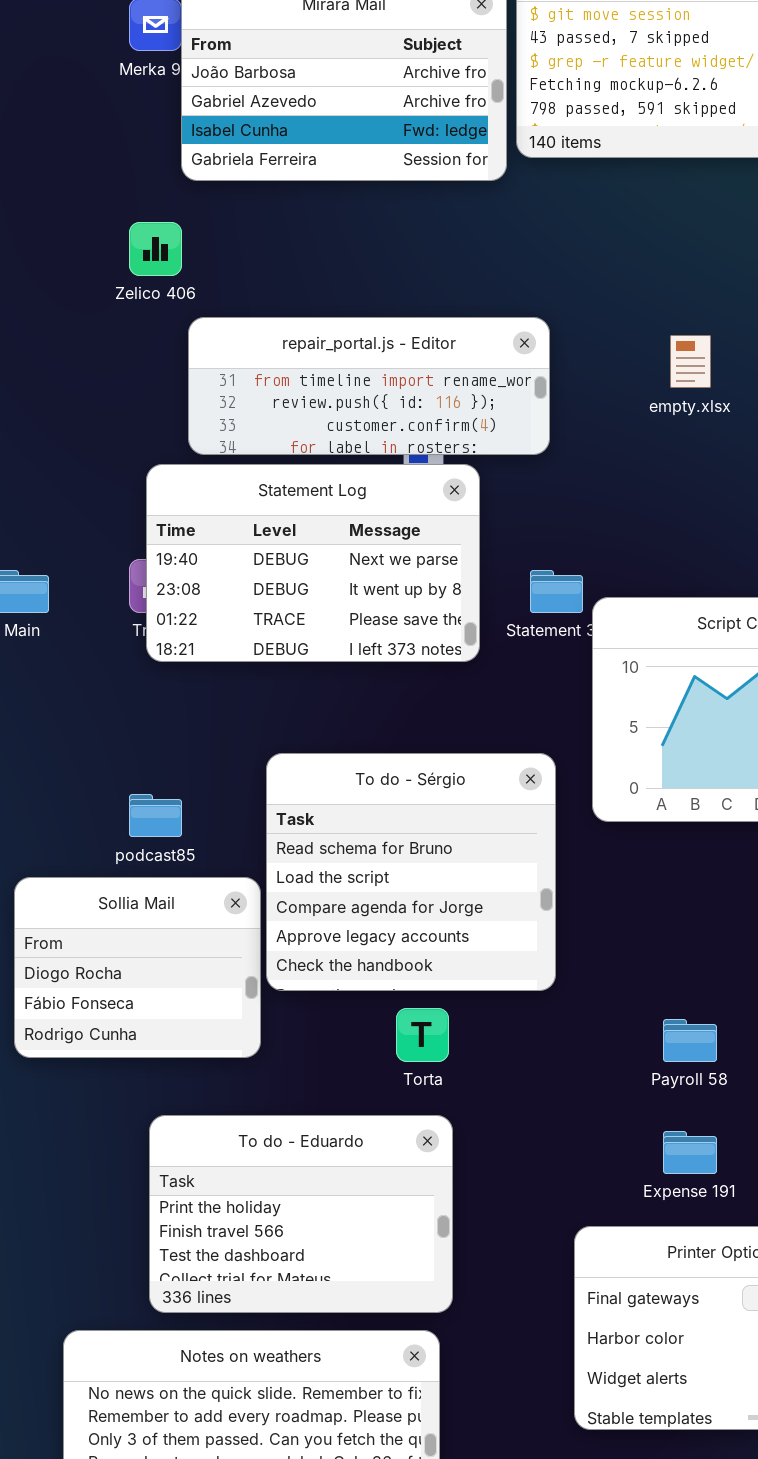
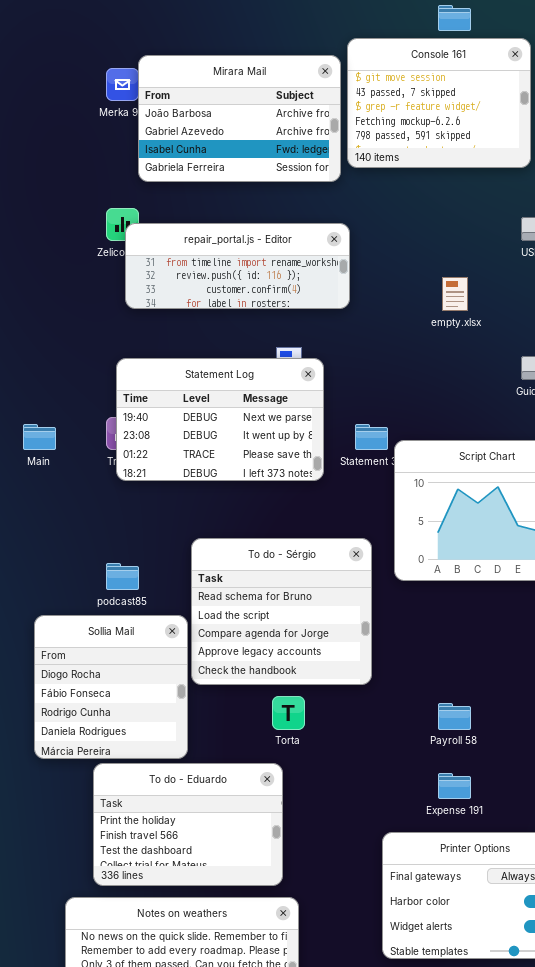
repair_portal.js - Editor: [188,317,550,455] -> [125,223,350,309], moved
Sollia Mail: [14,877,261,1058] -> [34,615,188,759], resized
To do - Eduardo: [149,1115,453,1313] -> [93,763,283,886], moved

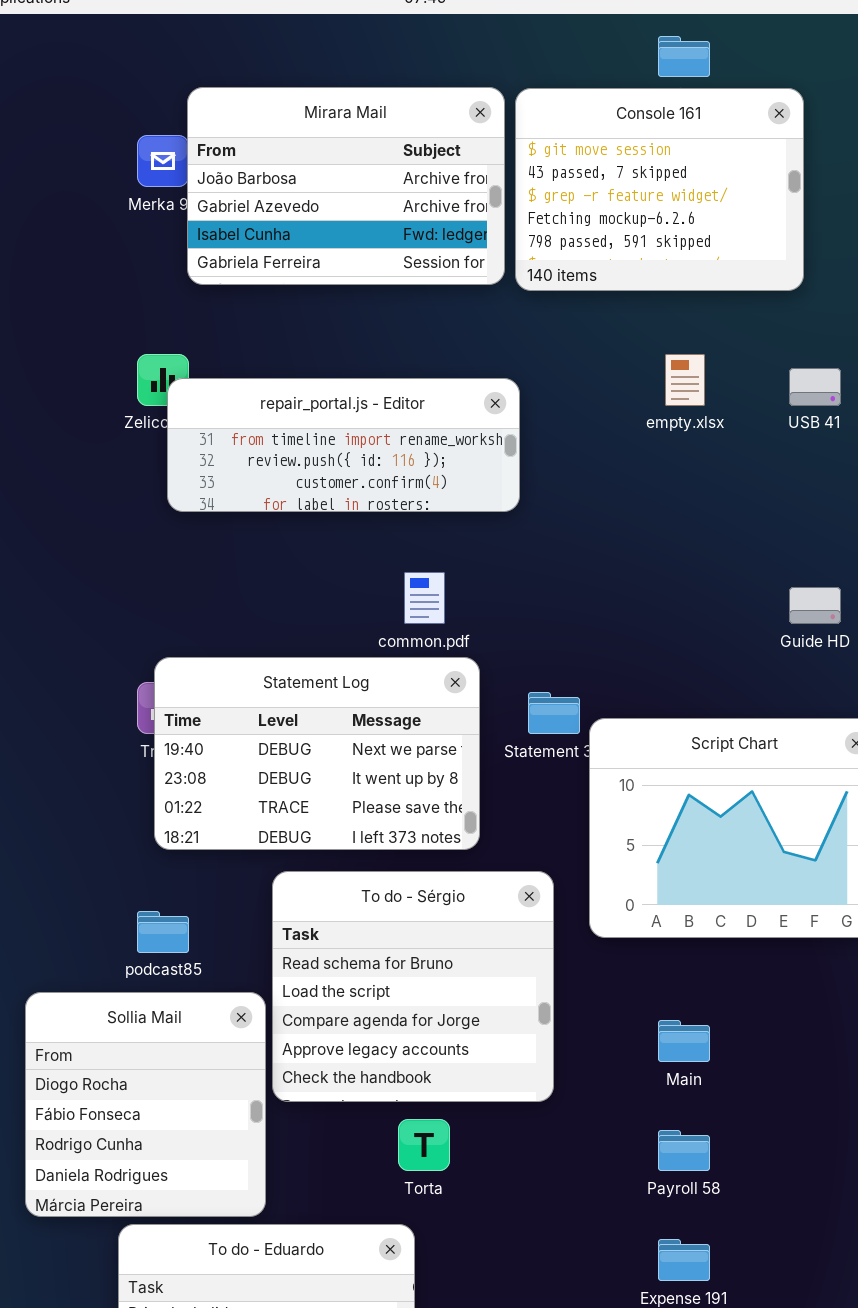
Mirara Mail: [138,55,341,182] -> [187,87,505,285], moved
empty.xlsx: [442,277,468,311] -> [665,354,705,406], moved
Statement Log: [116,358,324,481] -> [154,657,480,850], moved
Main: [23,424,56,450] -> [658,1020,710,1062], moved

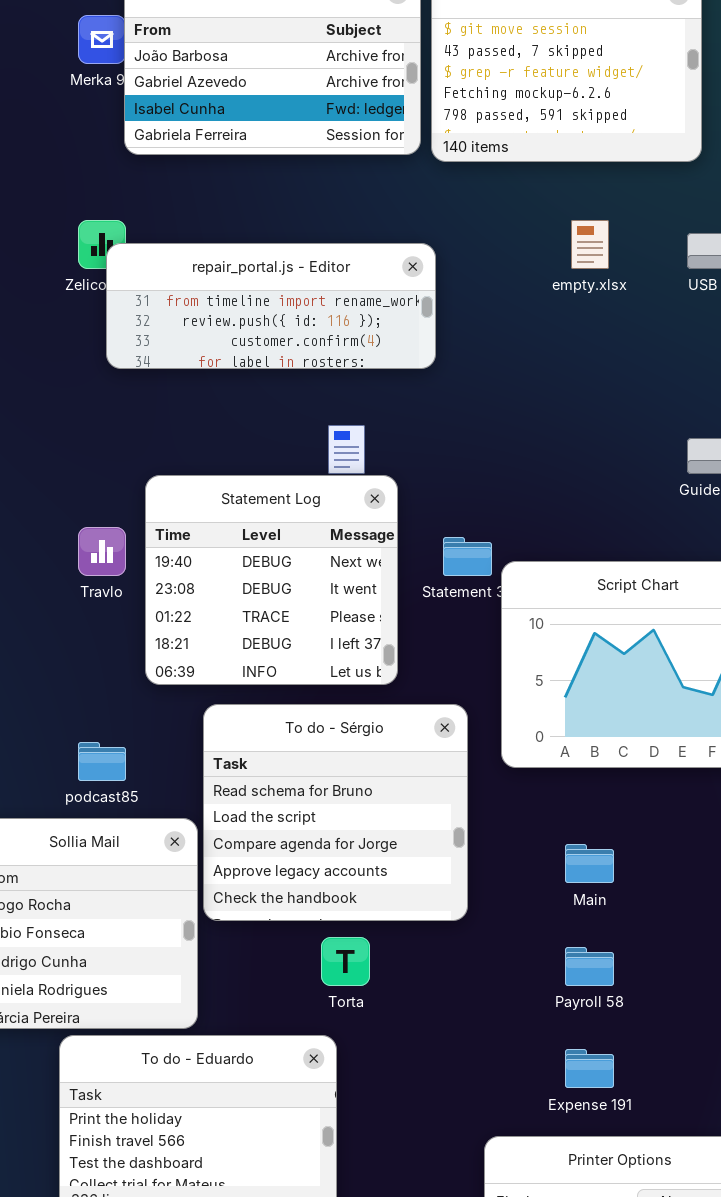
Statement Log: [154,657,480,850] -> [145,475,398,685], resized

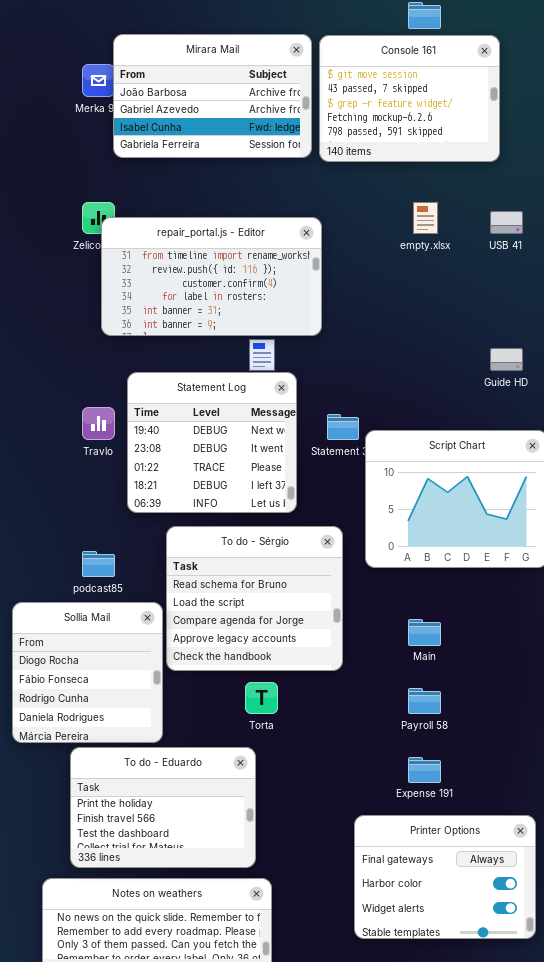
repair_portal.js - Editor: [106,243,436,369] -> [101,217,322,336], resized

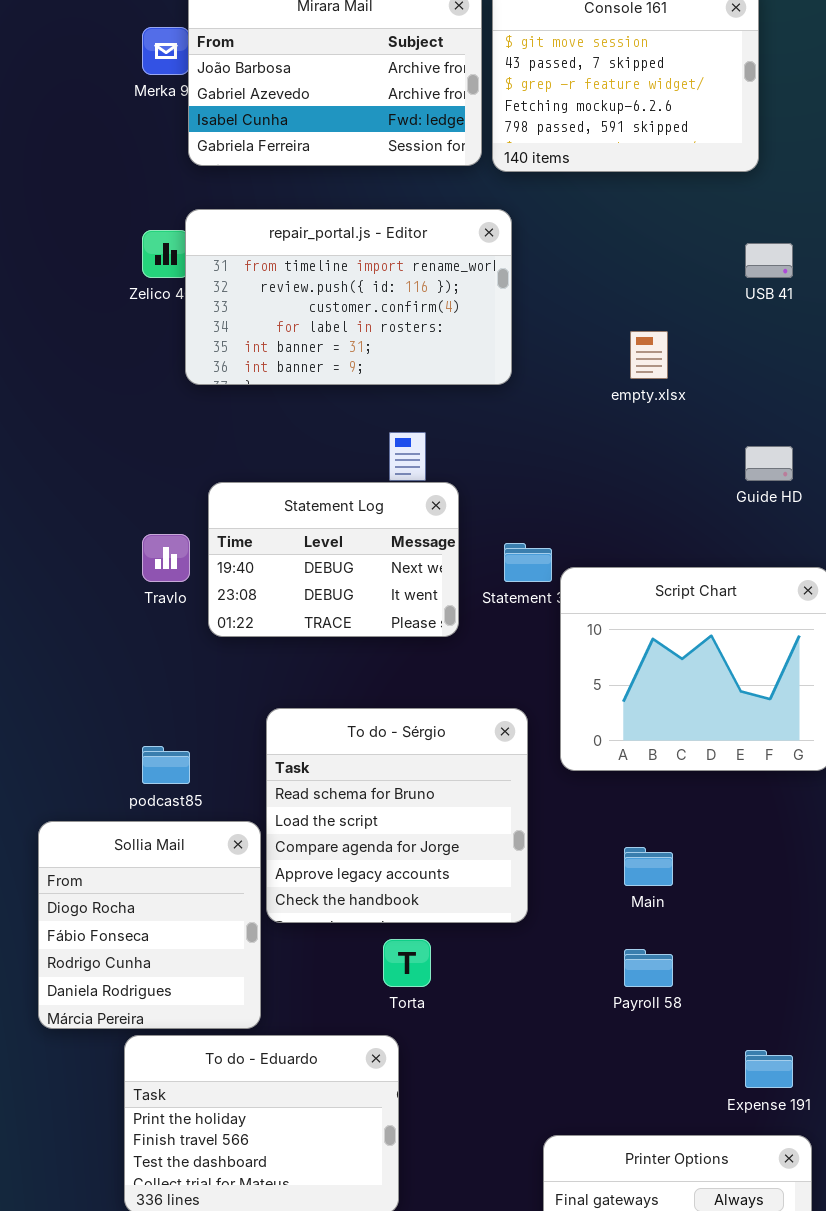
empty.xlsx: [413,202,438,234] -> [630,331,668,379], moved
repair_portal.js - Editor: [101,217,322,336] -> [185,209,512,385], moved
Statement Log: [127,372,297,513] -> [208,482,459,637], resized
Expense 191: [408,757,441,783] -> [745,1050,793,1088], moved

